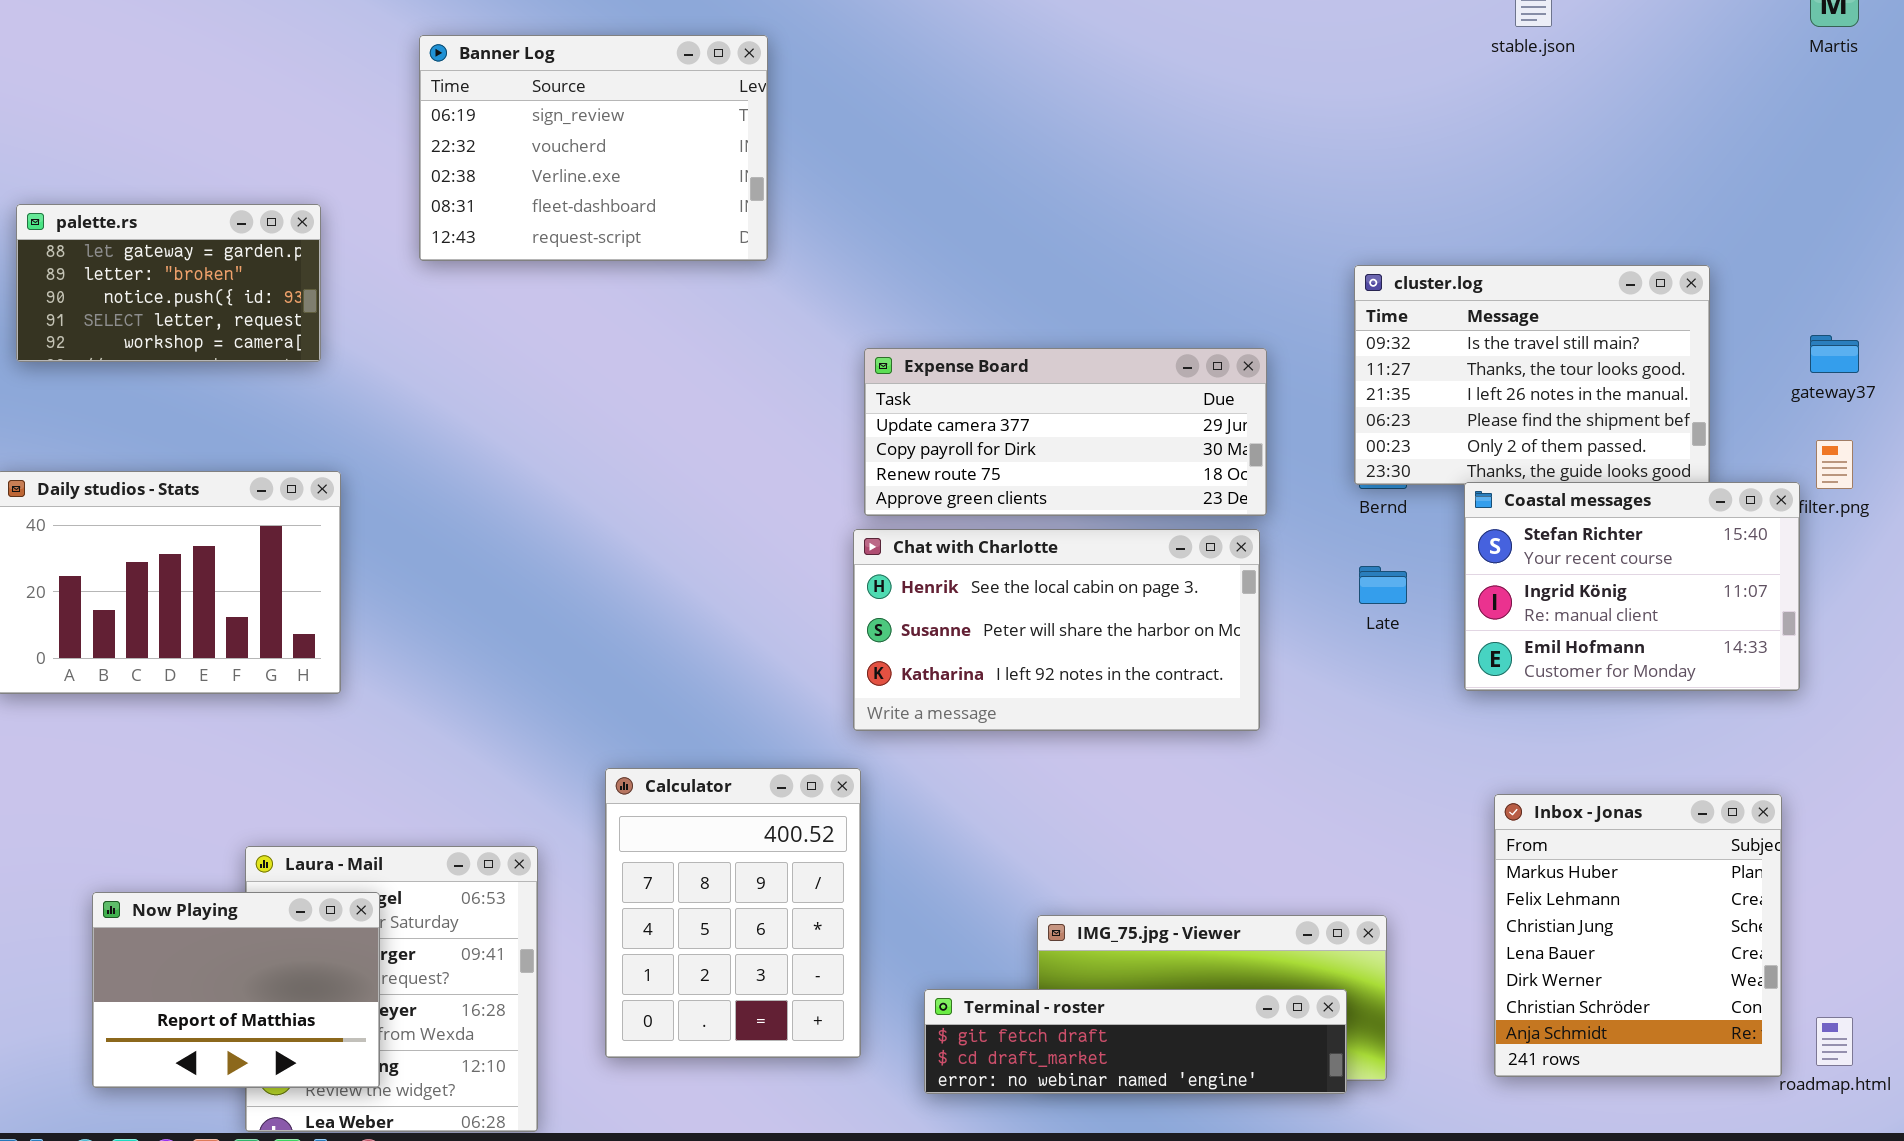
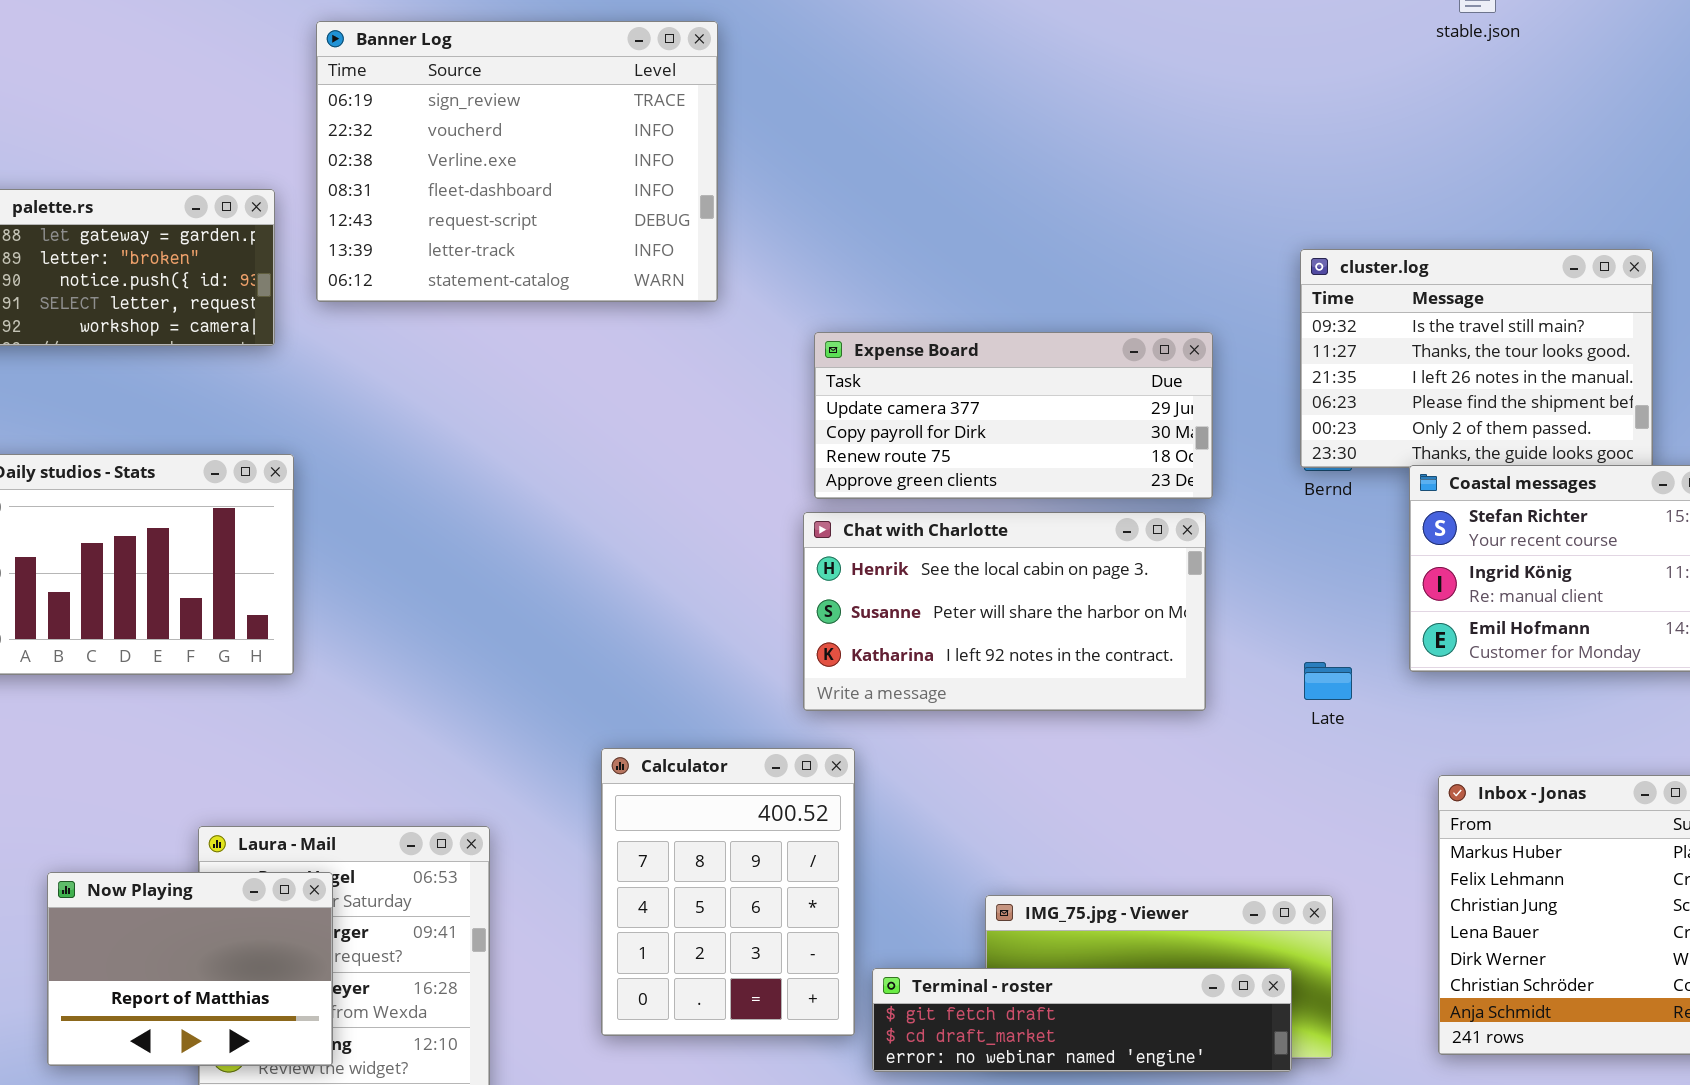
Banner Log: [419,35,768,261] -> [316,21,718,302], resized
Late: [1359,566,1407,604] -> [1304,662,1352,700], moved
Calculator: [605,768,861,1058] -> [601,748,855,1036], moved

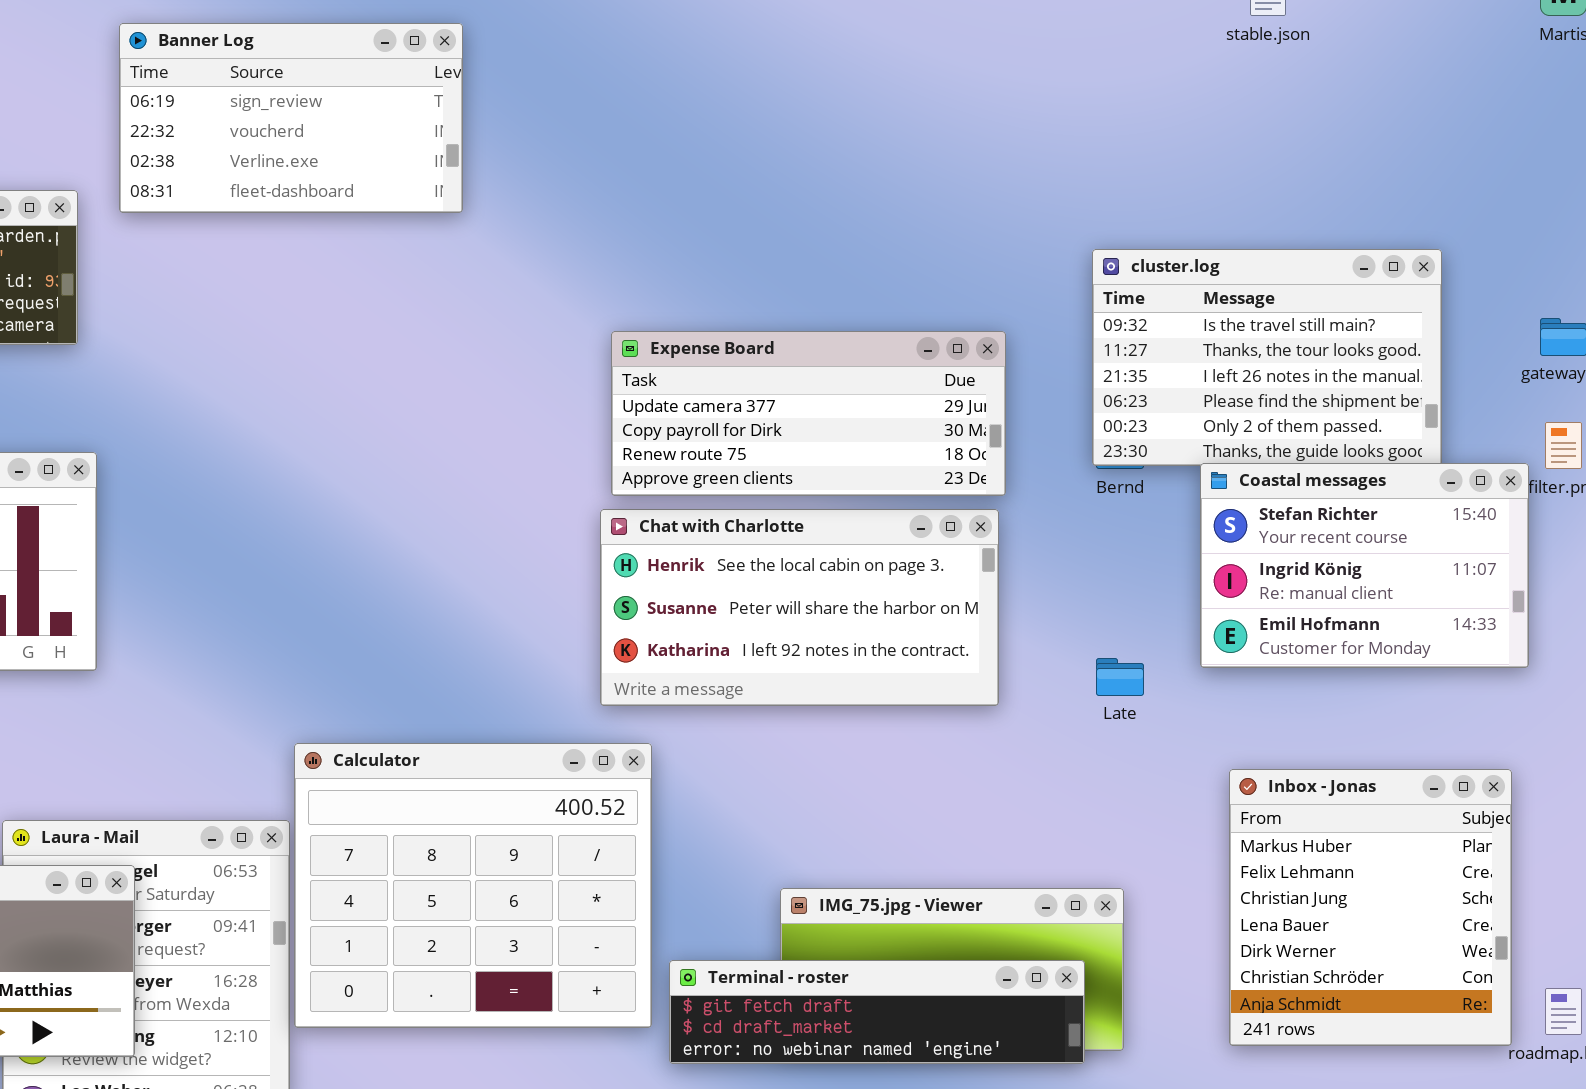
Banner Log: [316,21,718,302] -> [119,23,463,213], resized
Calculator: [601,748,855,1036] -> [294,743,652,1028], resized

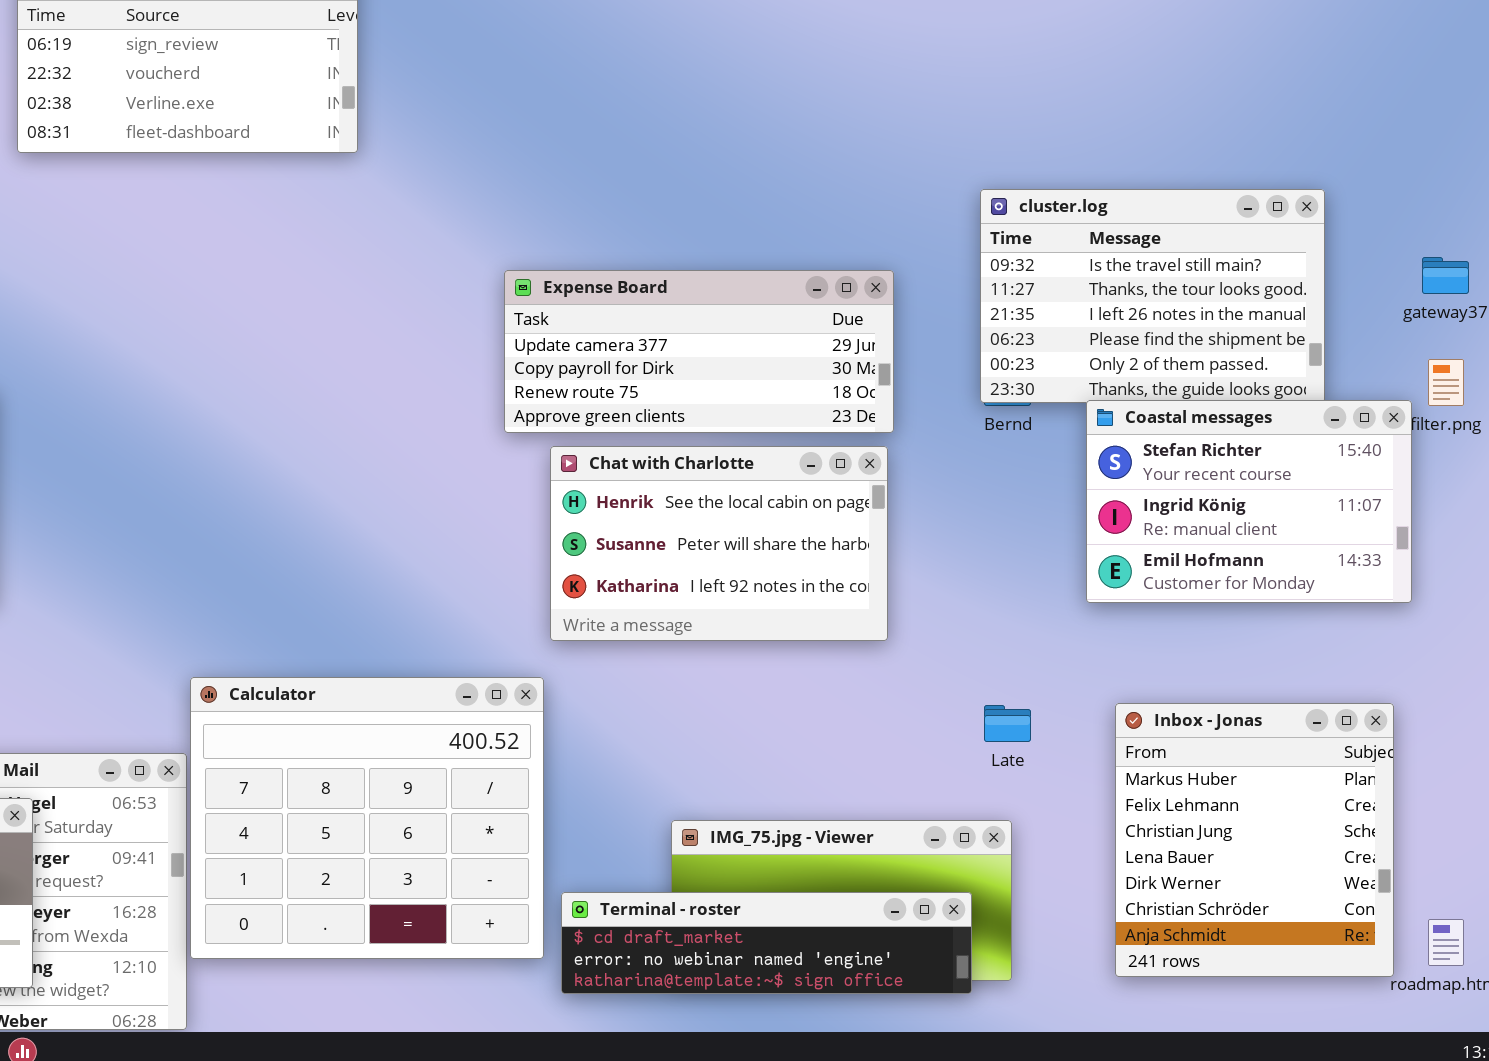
Chat with Charlotte: [600,509,999,706] -> [550,446,888,641], resized
Late: [1096,658,1144,696] -> [984,705,1031,742], moved
Terminal - roster: [669,960,1085,1064] -> [561,892,972,994], scrolled down 1 row

